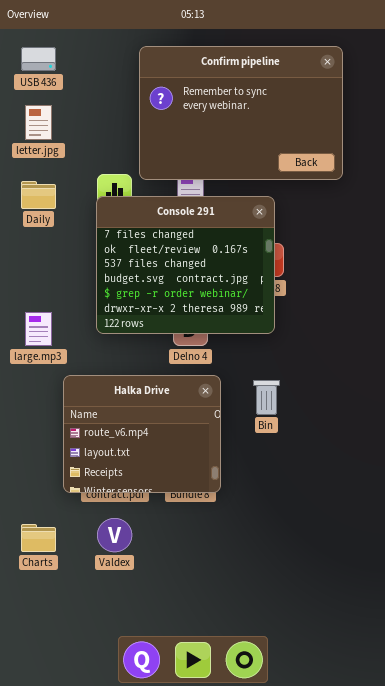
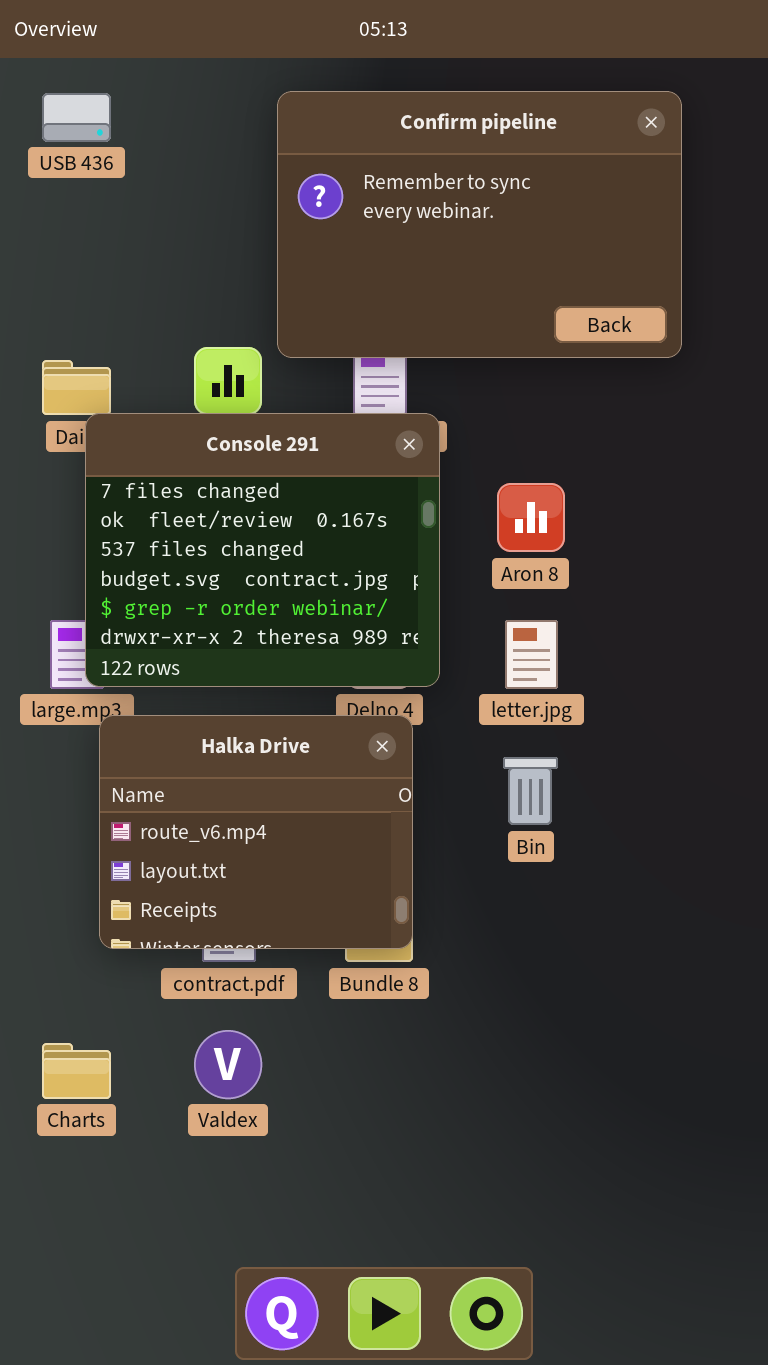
letter.jpg: [25,105,52,140] -> [505,620,558,689], moved
Console 291: [96,196,275,334] -> [85,413,440,687], moved
Halka Drive: [63,375,221,493] -> [99,715,413,949], moved

